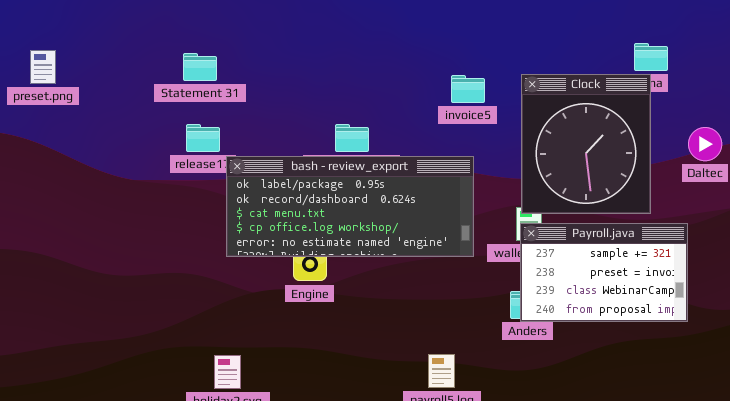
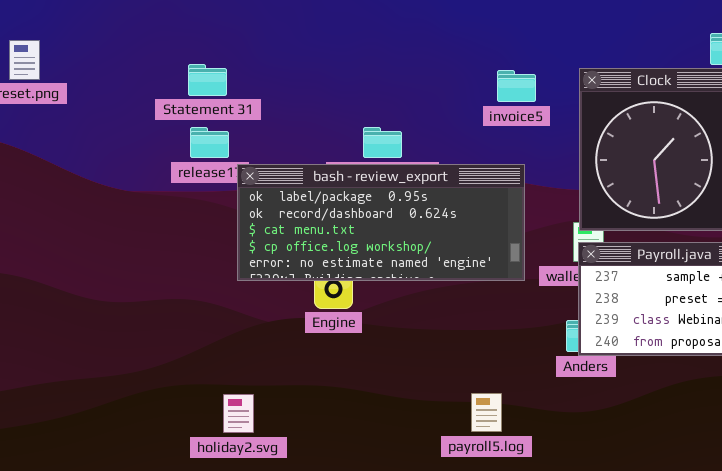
Statement 31: [183,53,217,81] -> [188,64,227,96], moved

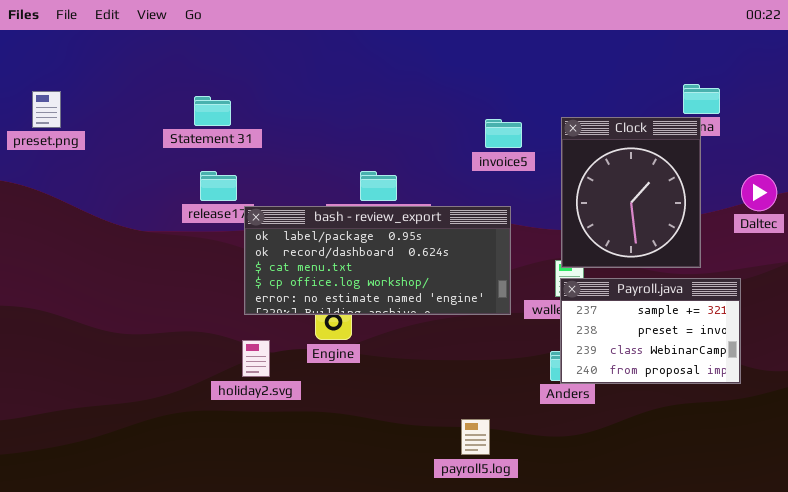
Statement 31: [188,64,227,96] -> [194,96,231,126], moved
holiday2.svg: [223,394,254,433] -> [242,340,270,377], moved

